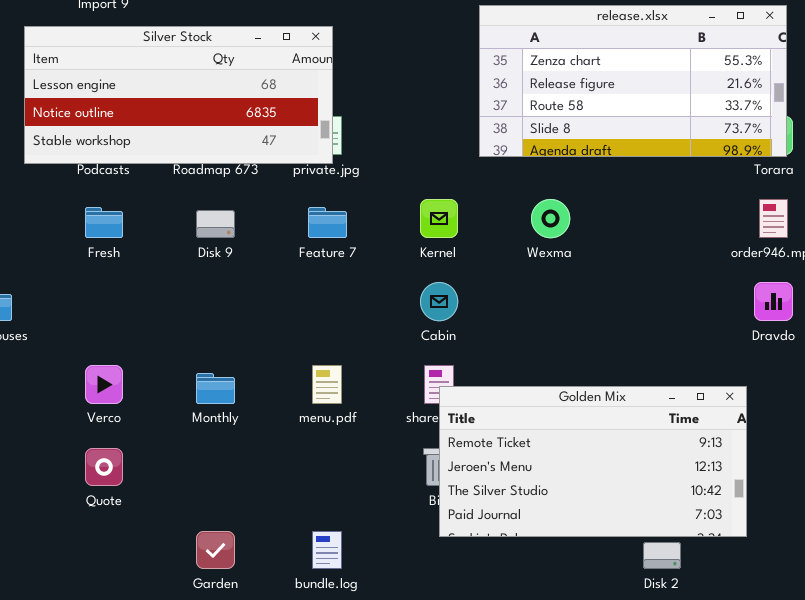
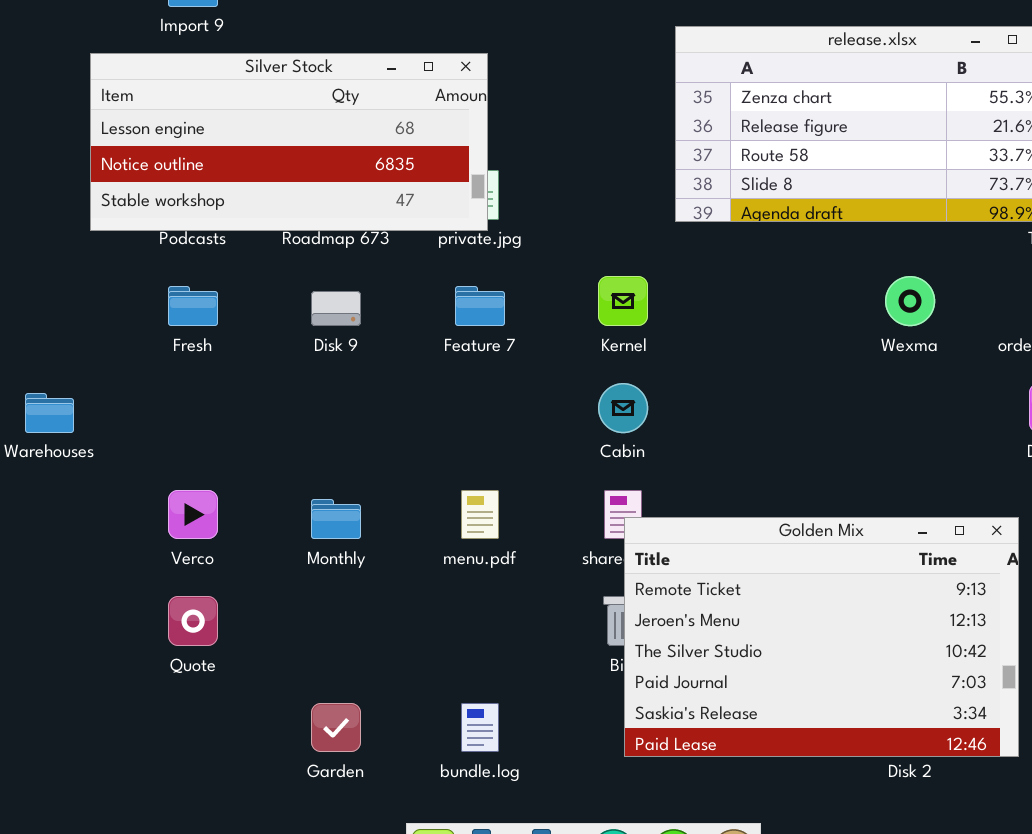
Wexma: [531,199,570,238] -> [885,276,935,326], moved
Golden Mix: [439,386,747,537] -> [624,517,1019,757], resized

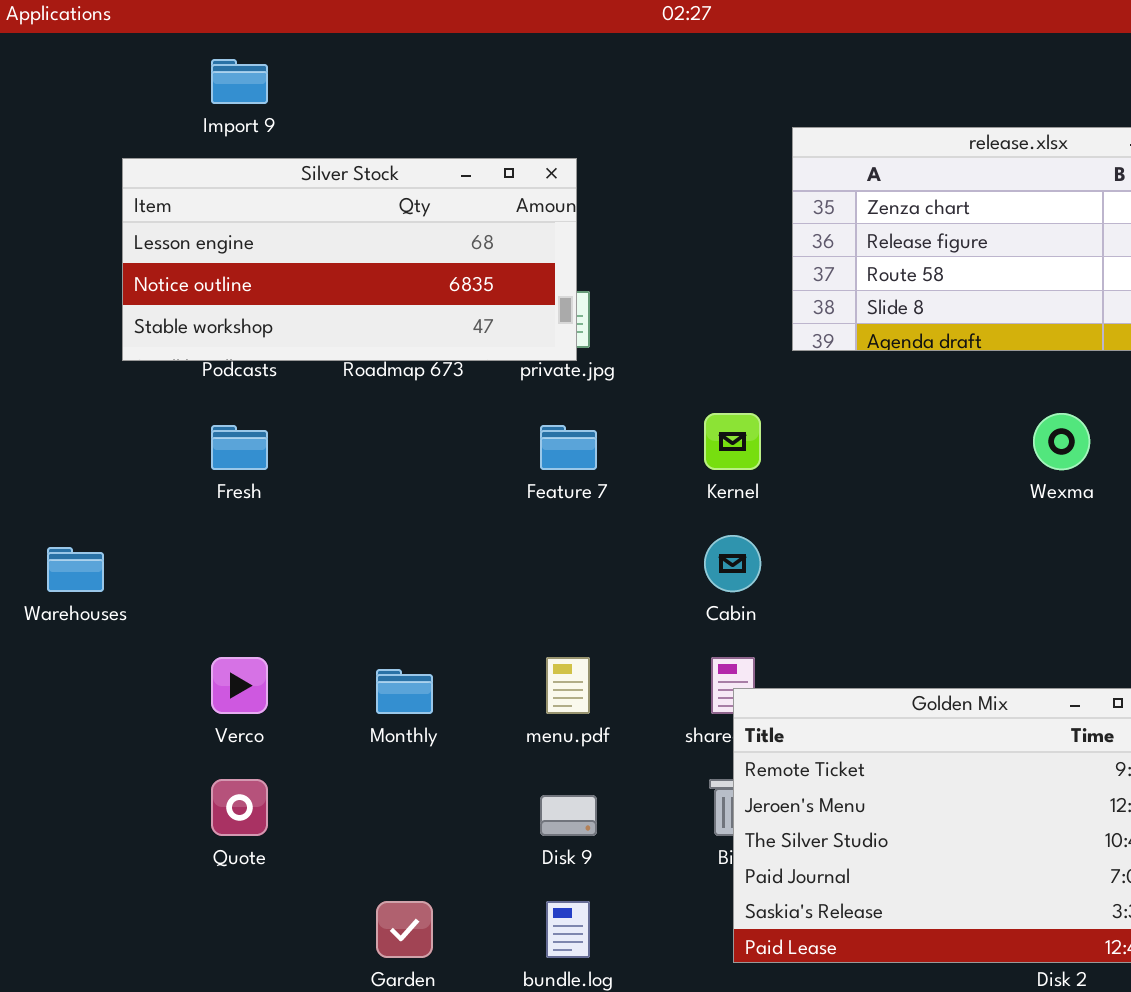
Disk 9: [311,291,361,326] -> [540,795,597,836], moved

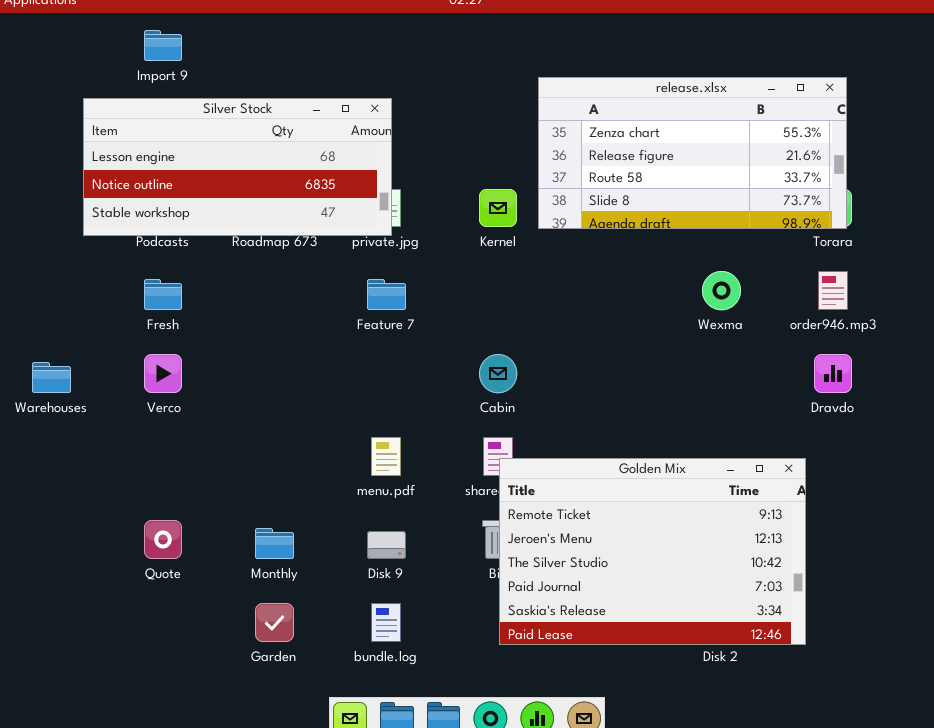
Kernel: [704,413,761,470] -> [479,189,517,227], moved
Verco: [211,657,268,714] -> [144,354,182,393], moved
Monthly: [376,669,433,714] -> [255,528,294,559], moved

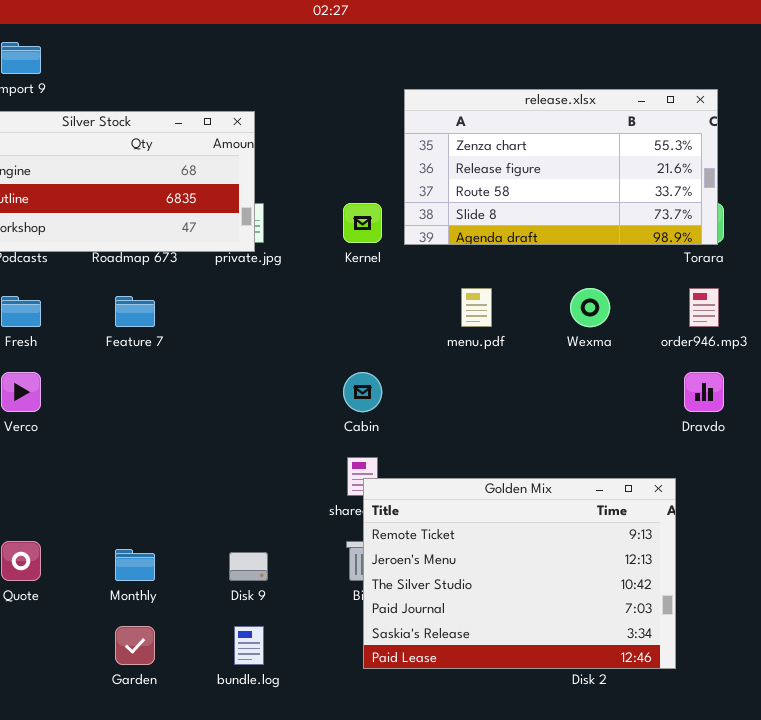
Feature 7: [367,279,406,310] -> [115,296,155,327], moved
menu.pdf: [371,437,401,476] -> [461,288,492,327], moved

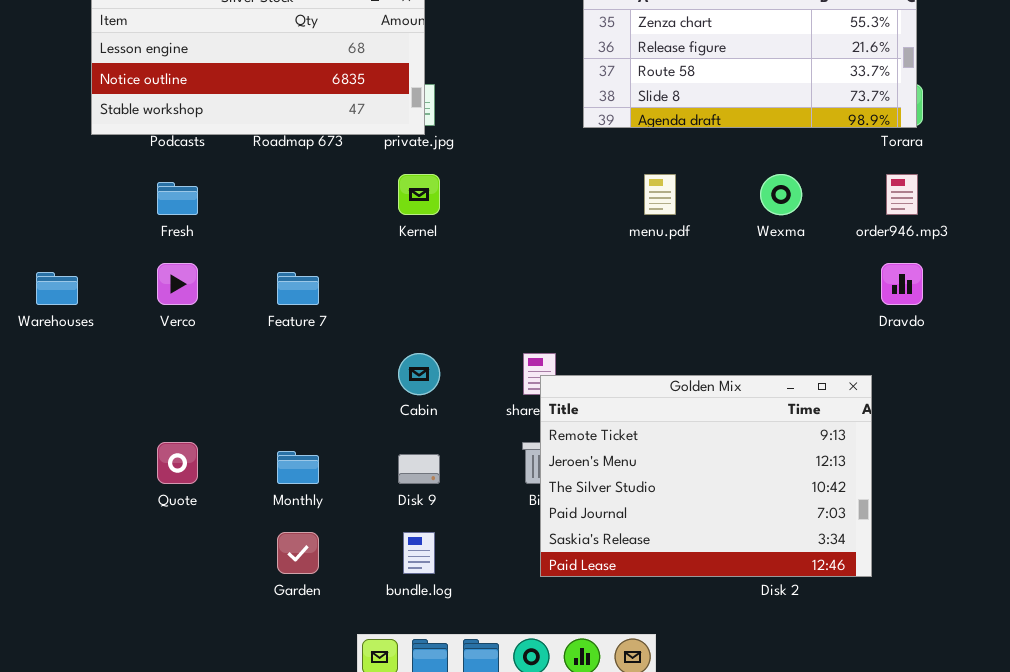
Kernel: [343,203,382,243] -> [398,174,440,215], moved
Feature 7: [115,296,155,327] -> [277,272,319,305], moved
Cabin: [343,372,382,412] -> [398,353,440,395], moved

